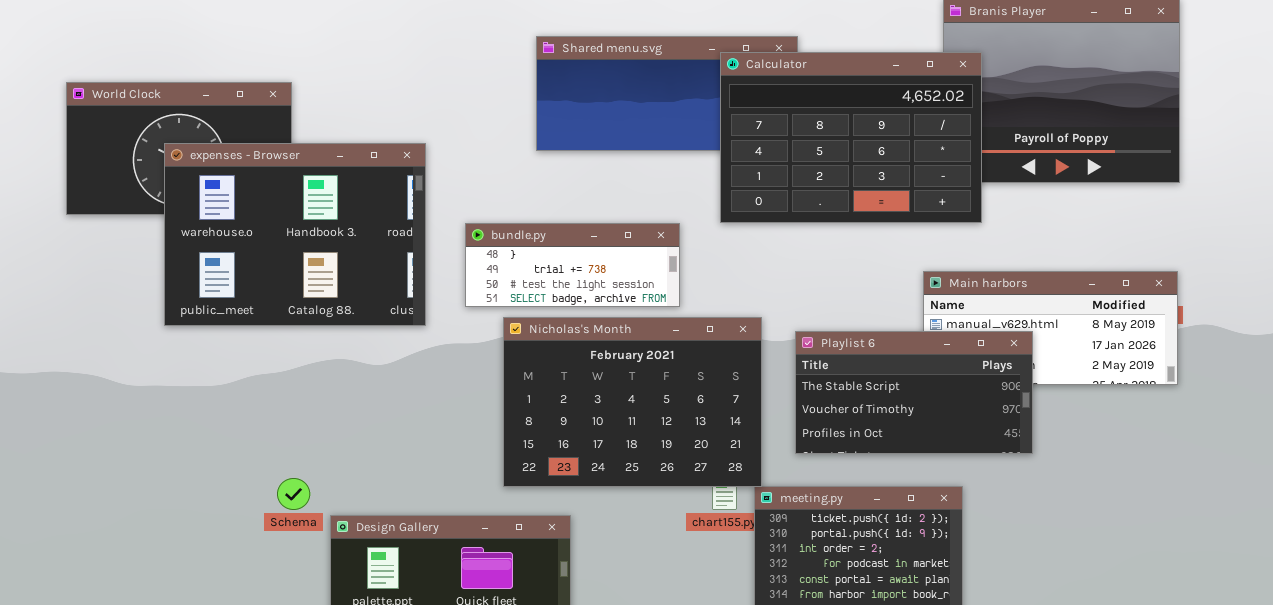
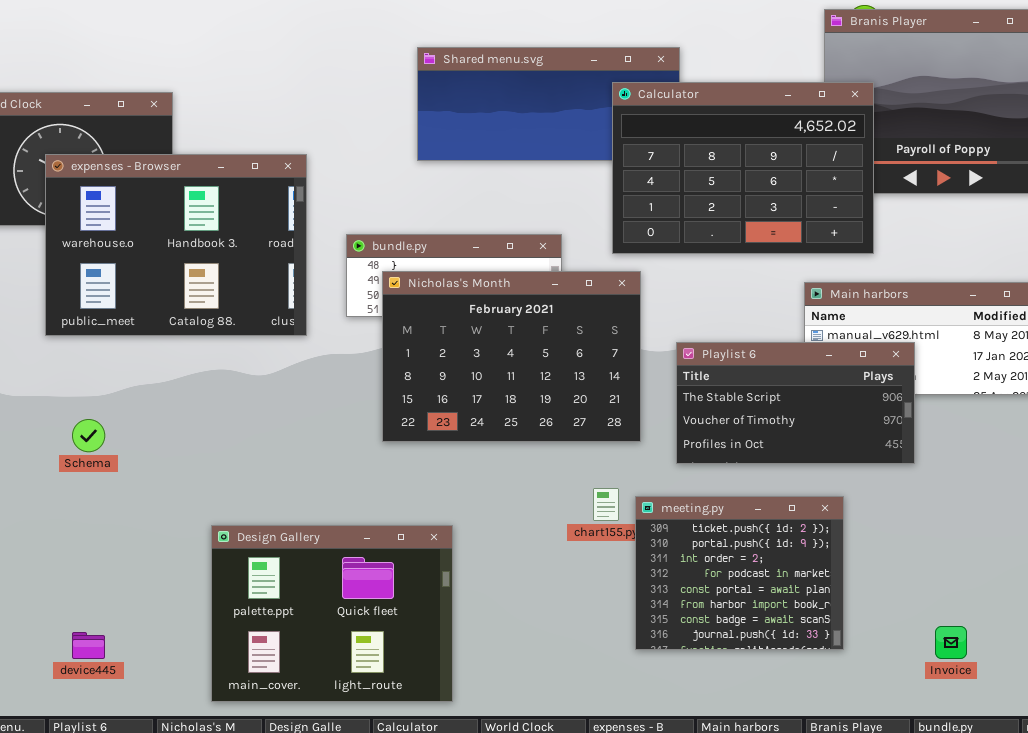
Calculator: [720,52,982,223] -> [612,82,874,254], moved
Nicholas's Month: [503,317,762,487] -> [382,271,641,442], moved
Schema: [277,478,310,510] -> [72,419,105,452], moved

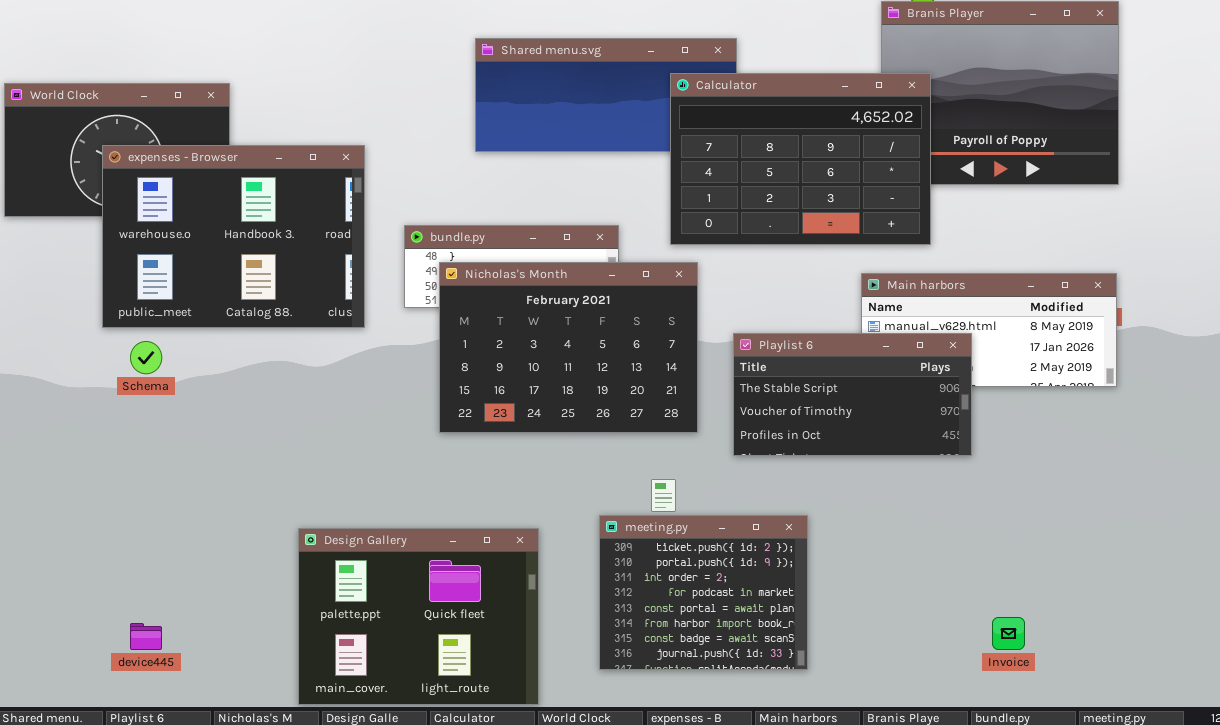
Schema: [72,419,105,452] -> [130,341,162,374], moved
meeting.py: [635,496,844,650] -> [599,515,808,670], moved
Design Gallery: [211,525,453,702] -> [298,528,539,705], moved

